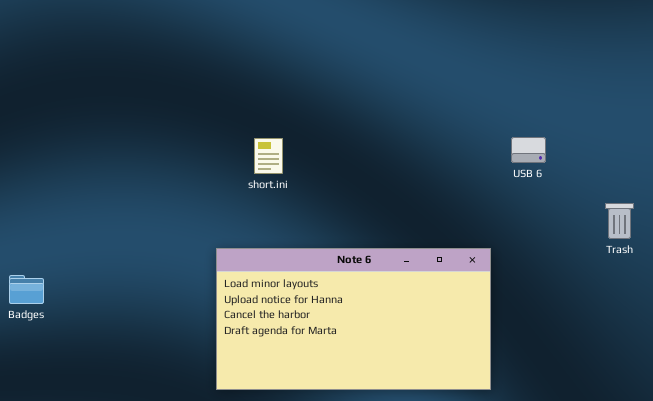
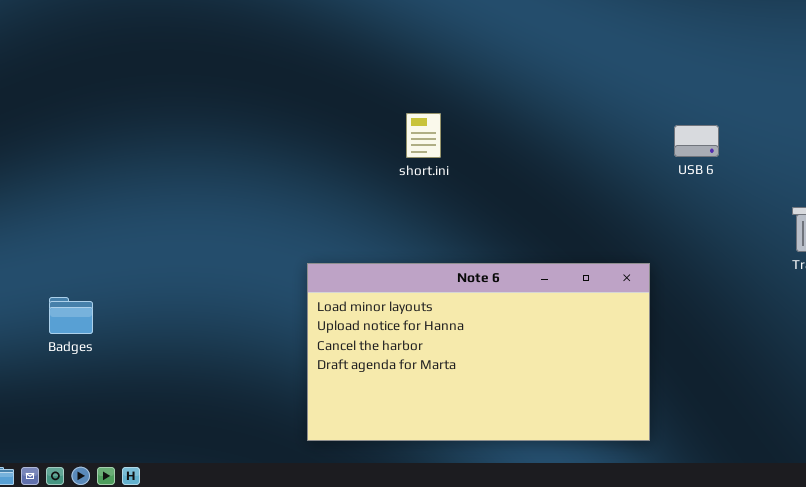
short.ini: [254,138,283,174] -> [406,113,441,158], moved

